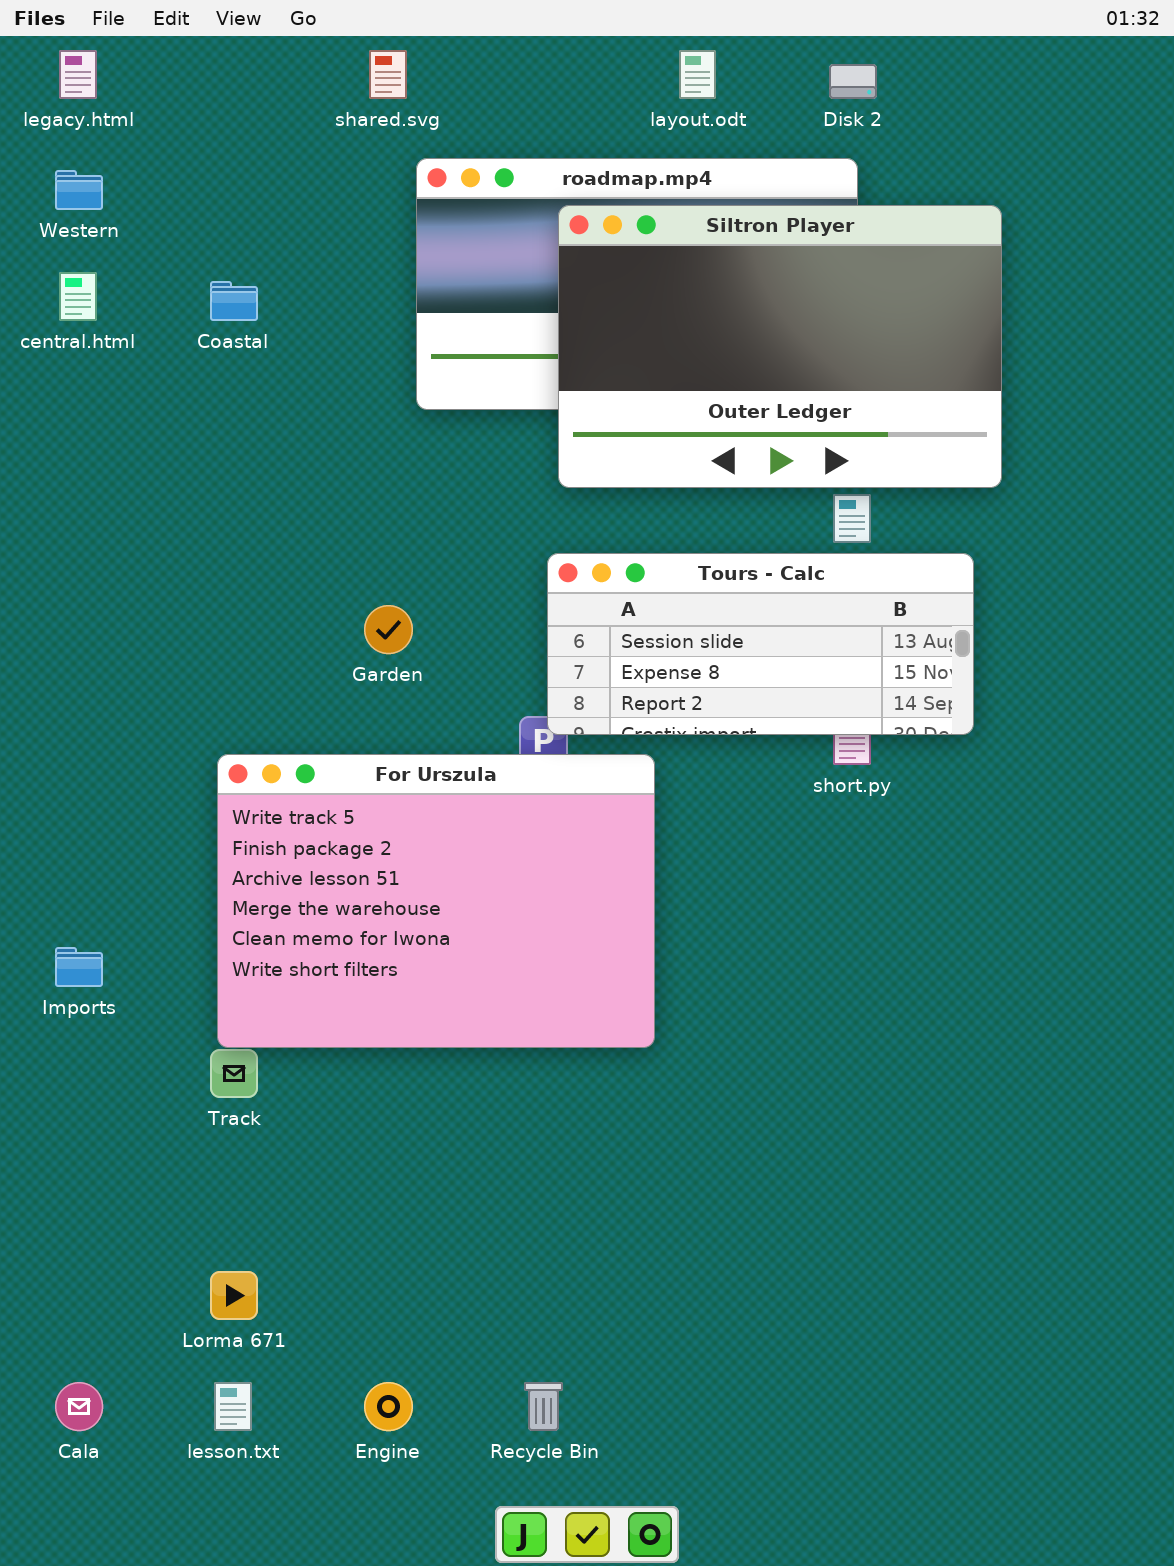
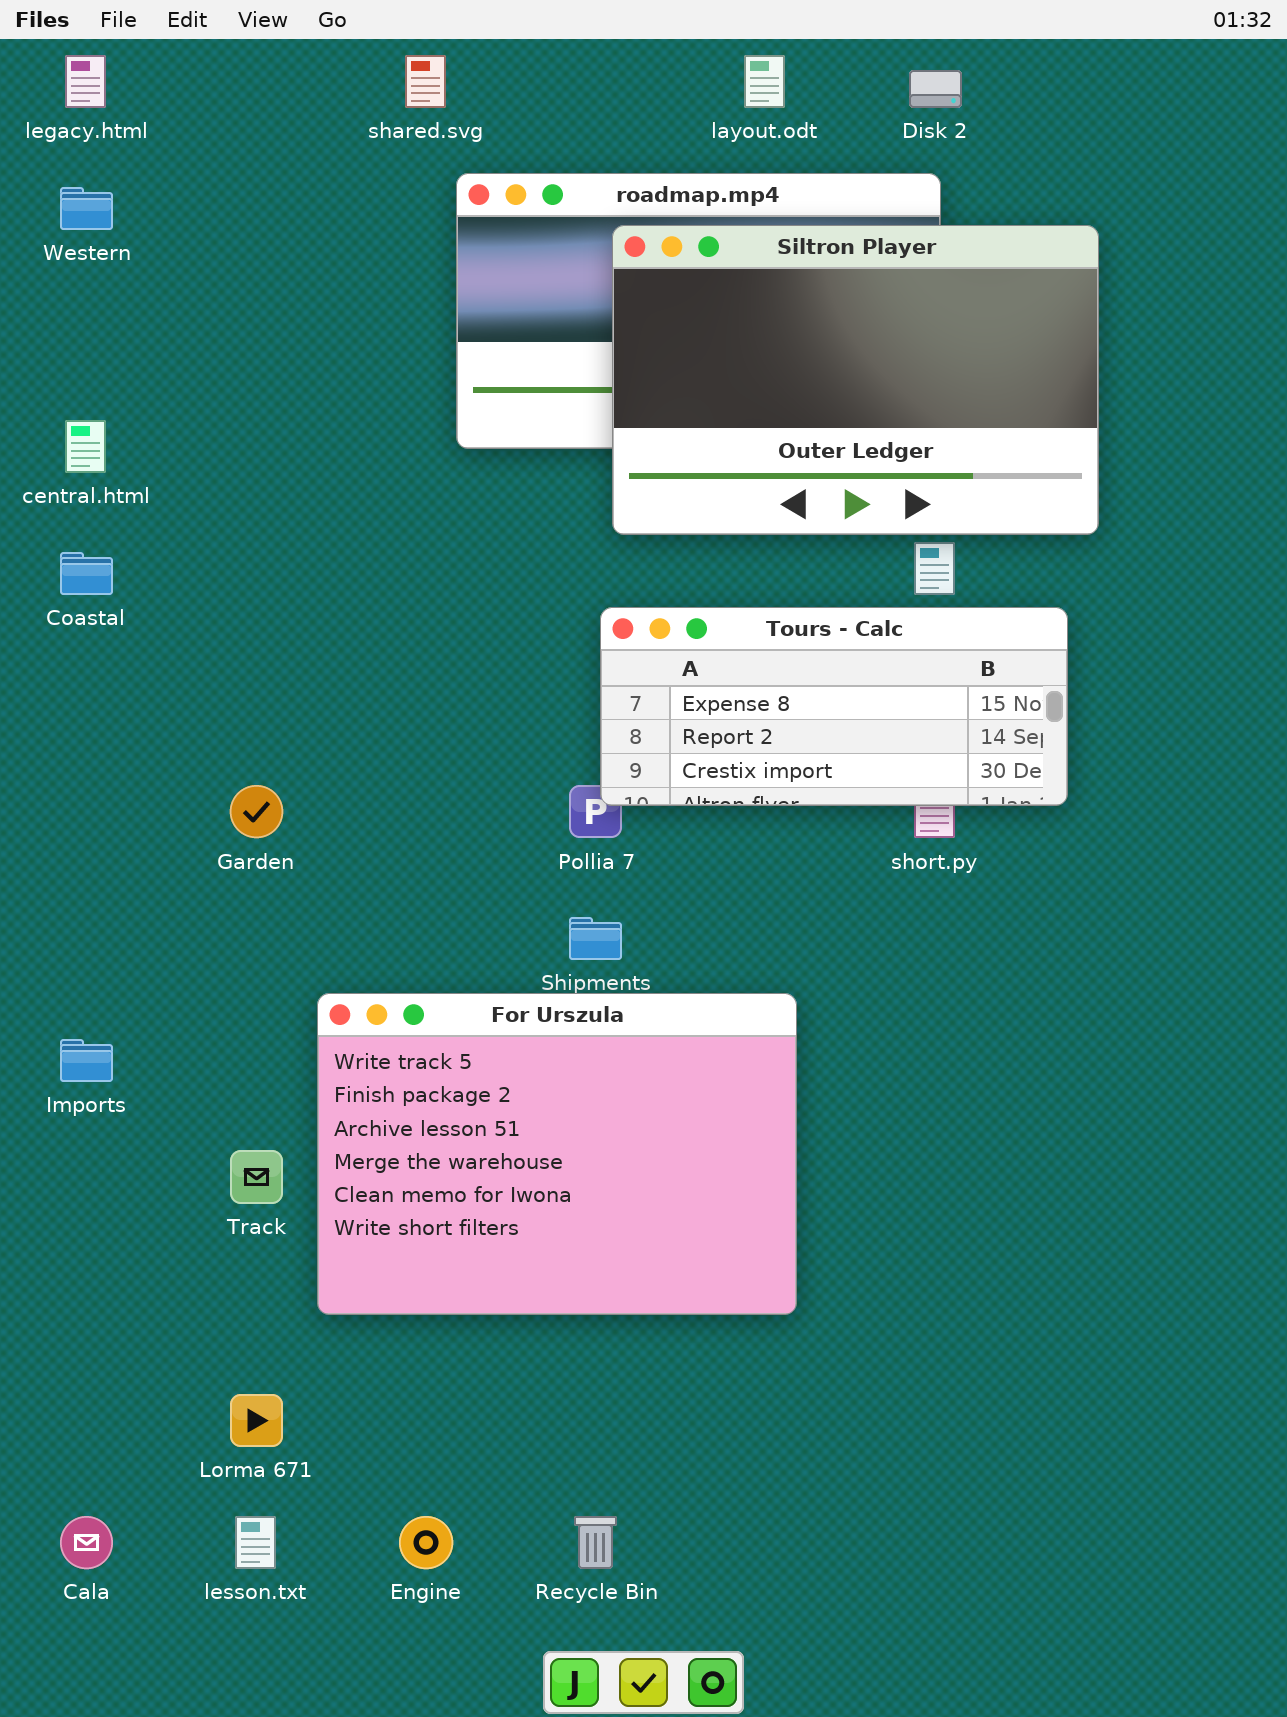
central.html: [59,272,97,321] -> [65,420,106,473], moved
Coastal: [210,281,258,321] -> [60,552,113,595], moved
Tours - Calc: [547,553,974,735] -> [600,607,1068,806], scrolled down 1 row
Garden: [364,605,413,654] -> [230,785,283,838], moved
For Urszula: [217,754,655,1048] -> [317,993,797,1315], moved

